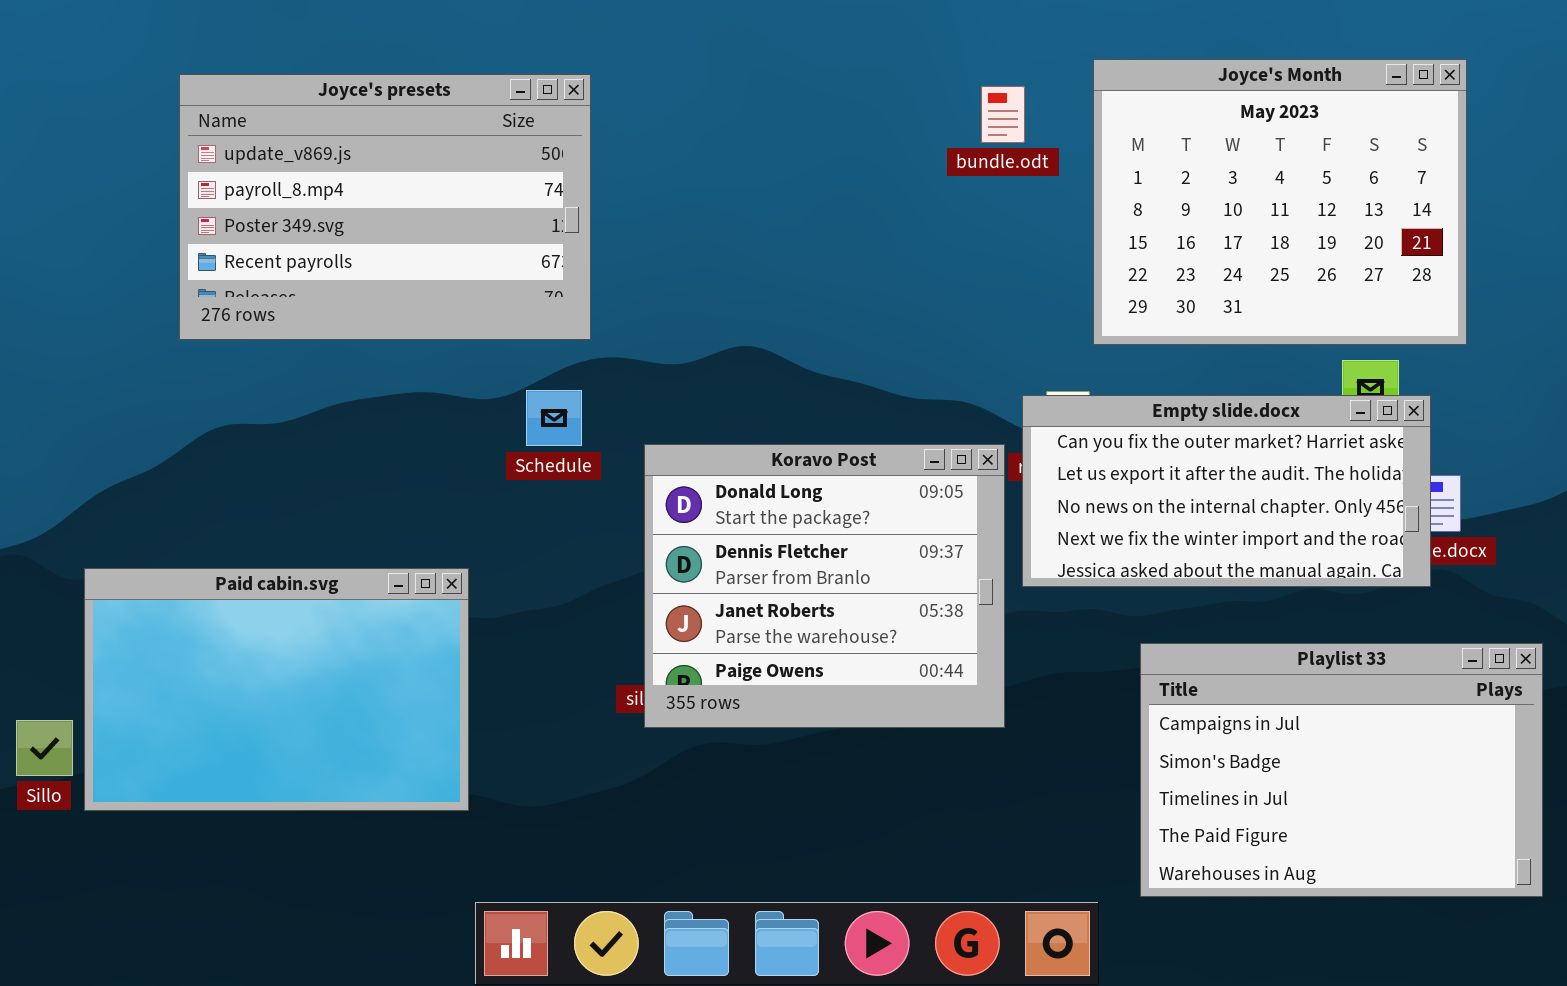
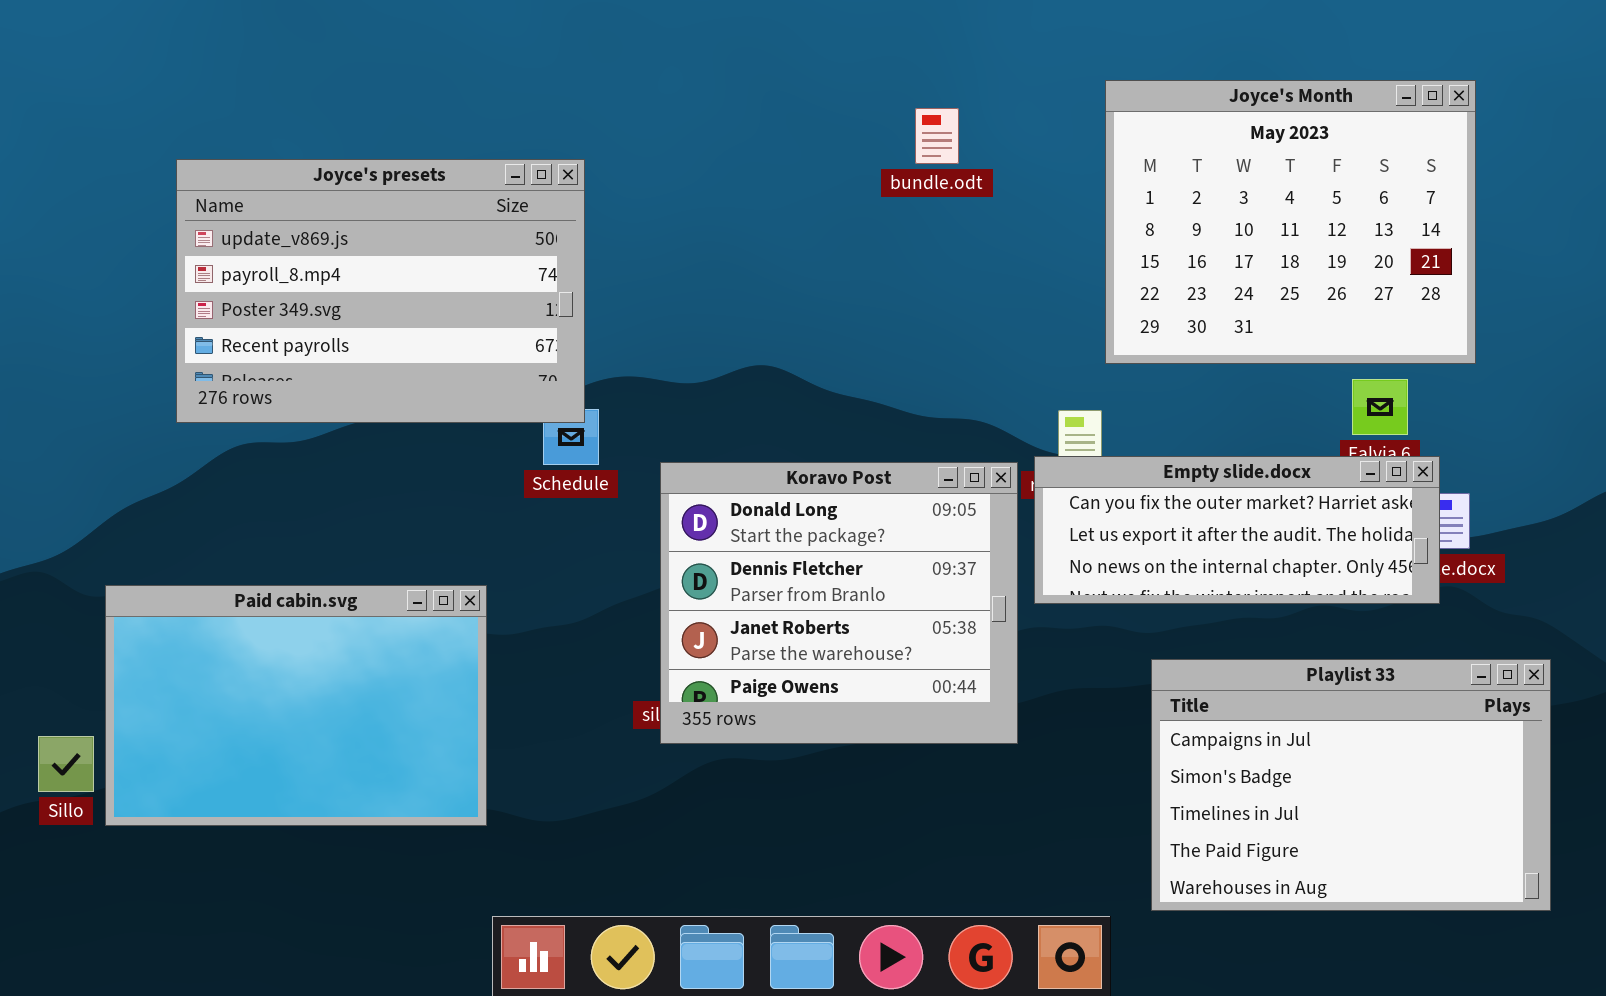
Joyce's presets: [179,74,591,340] -> [176,159,585,423], moved
bundle.odt: [981,86,1025,143] -> [915,108,959,164], moved
Empty slide.docx: [1022,395,1431,587] -> [1034,456,1440,604], resized

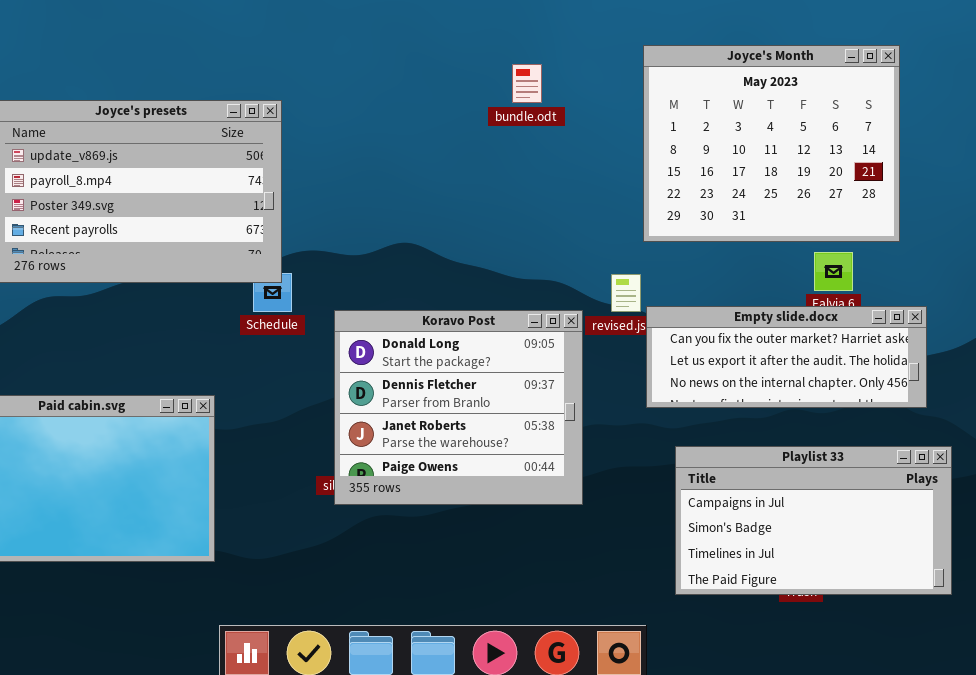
Empty slide.docx: [1034,456,1440,604] -> [646,306,927,408], moved
Playlist 33: [1151,659,1551,911] -> [675,446,952,595], resized

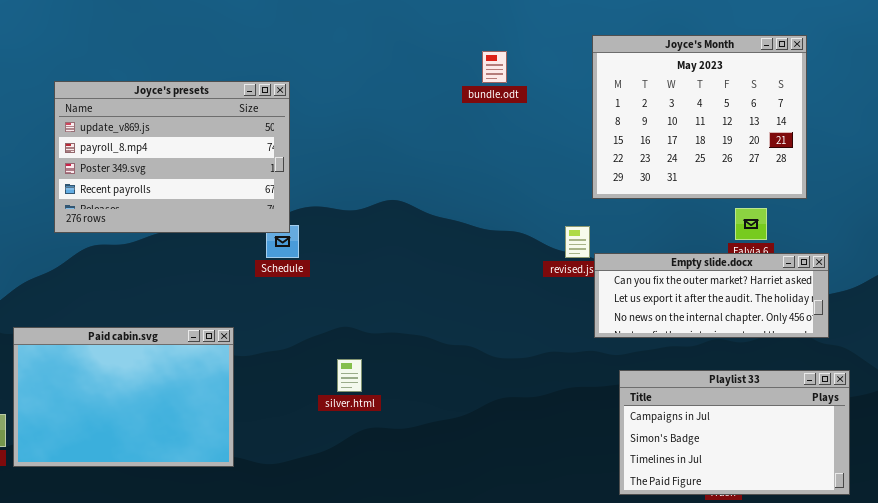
Koravo Post: [334,310,583,505] -> none, closed

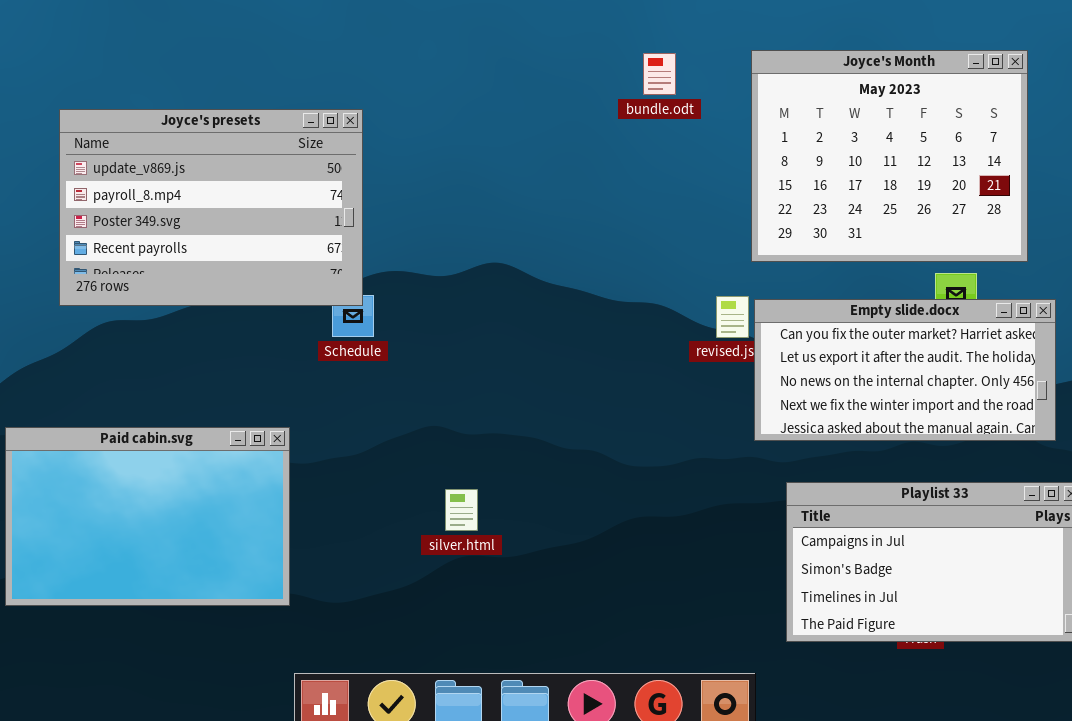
bundle.odt: [482,51,507,83] -> [643,53,676,95], moved
Empty slide.docx: [594,253,829,338] -> [754,299,1056,441], resized
silver.html: [337,359,362,392] -> [445,489,478,531], moved

